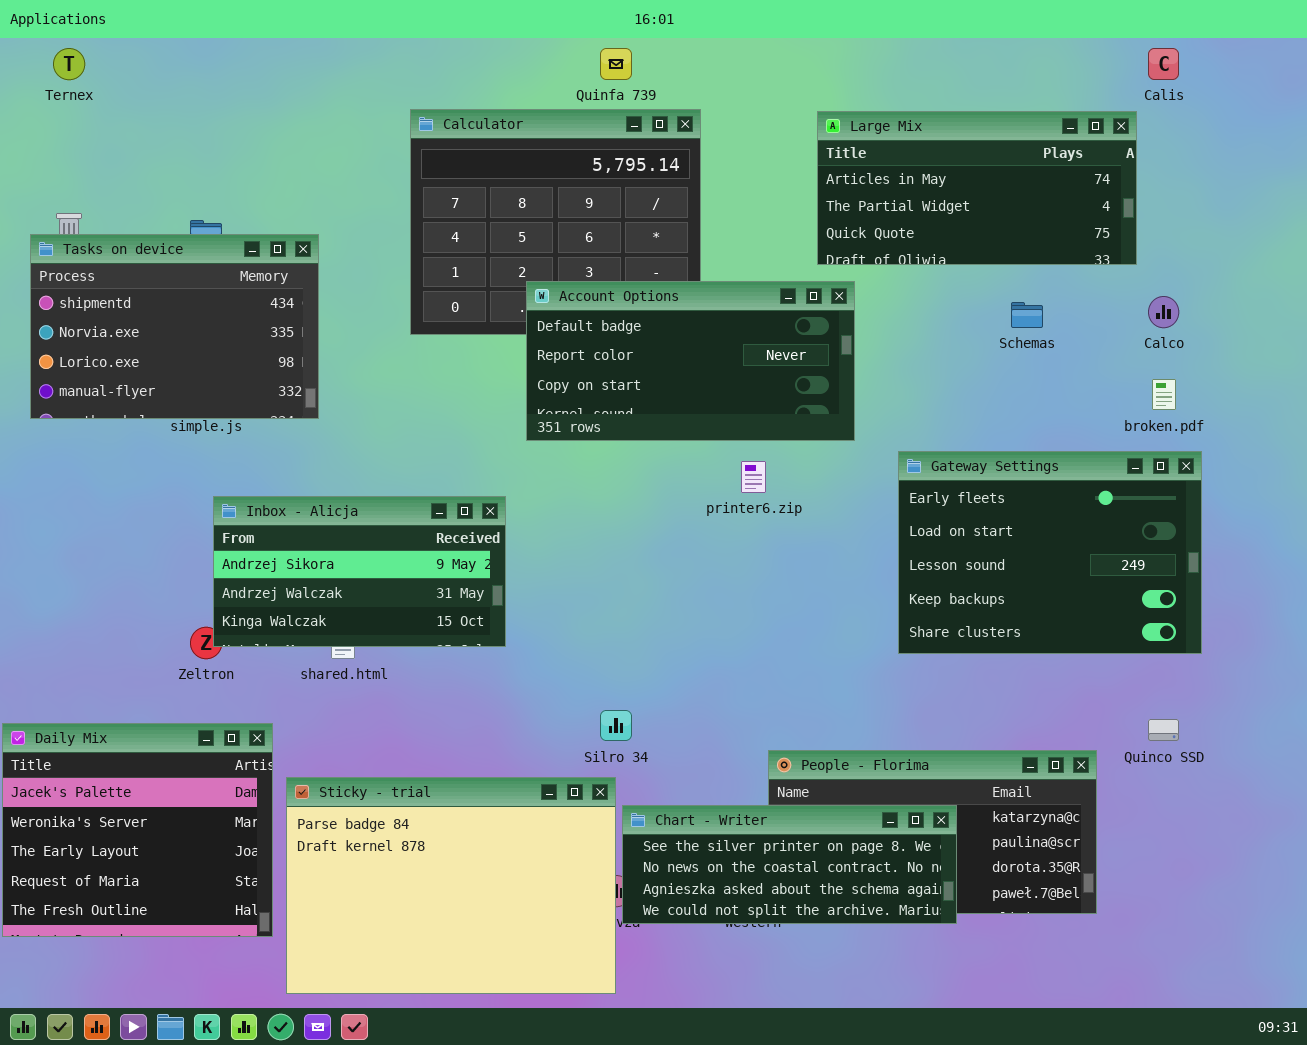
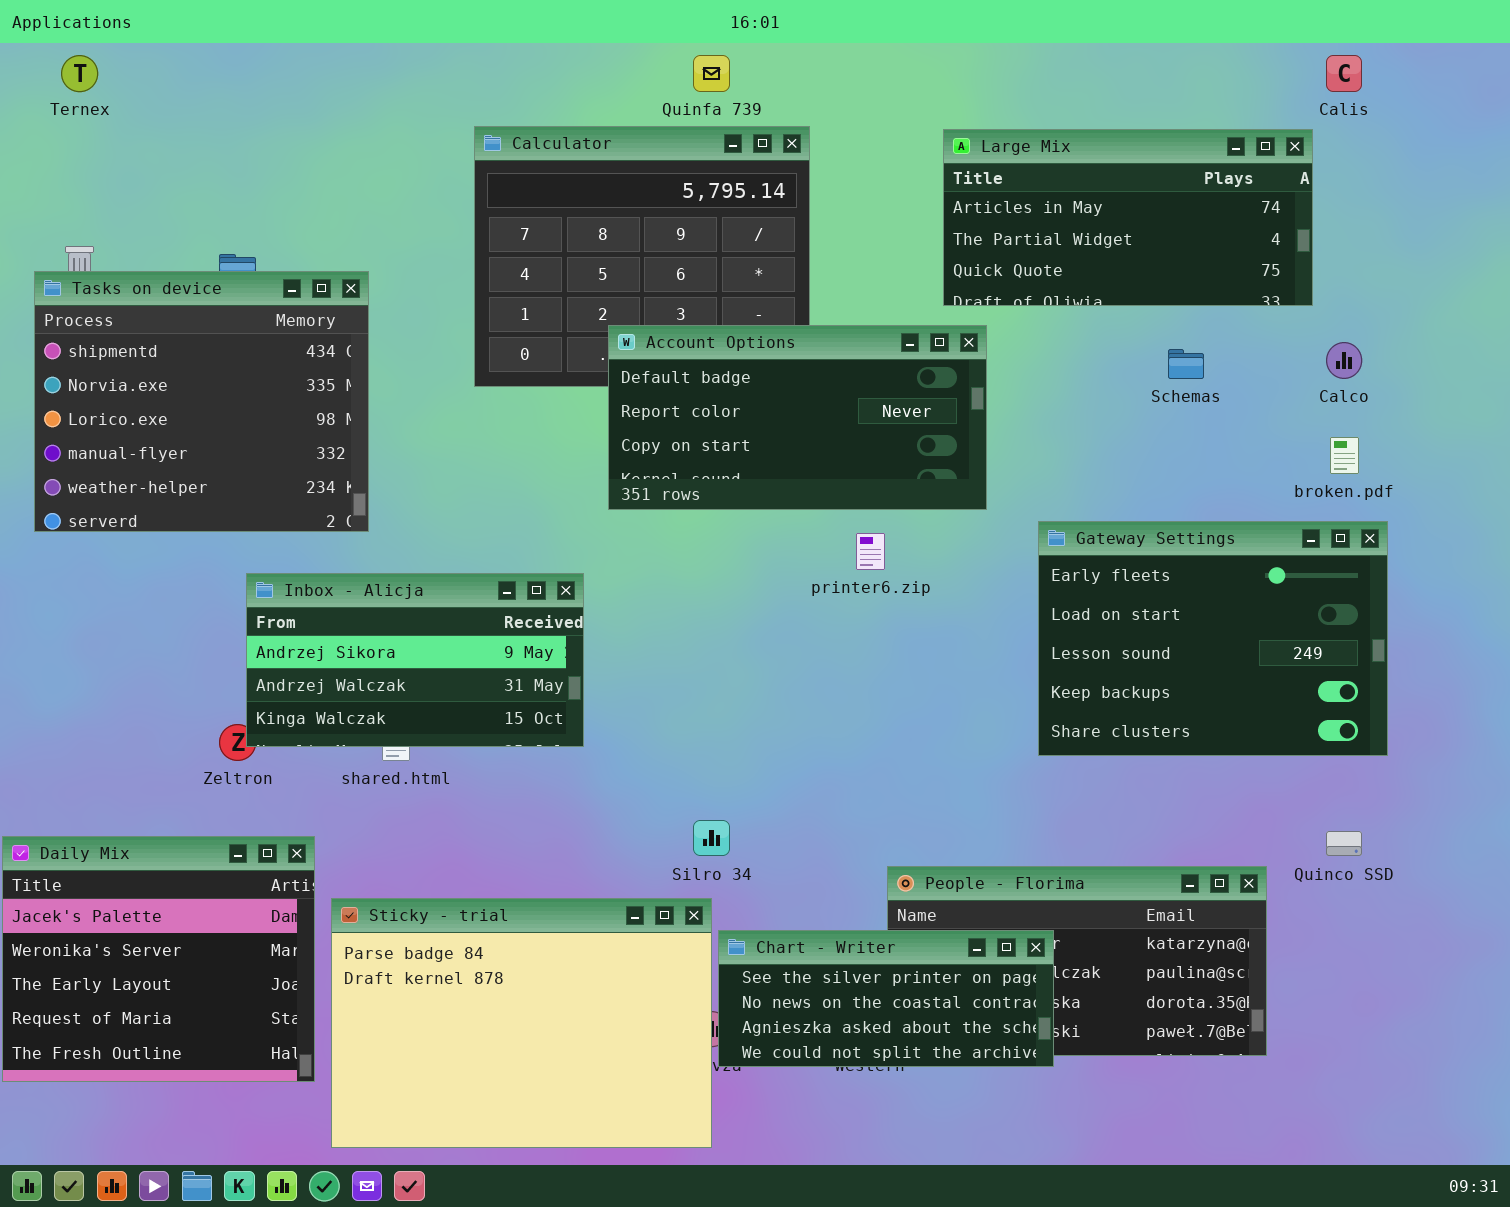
Tasks on device: [30,234,319,419] -> [34,271,369,532], resized
Chart - Writer: [622,805,957,924] -> [718,930,1054,1067], resized

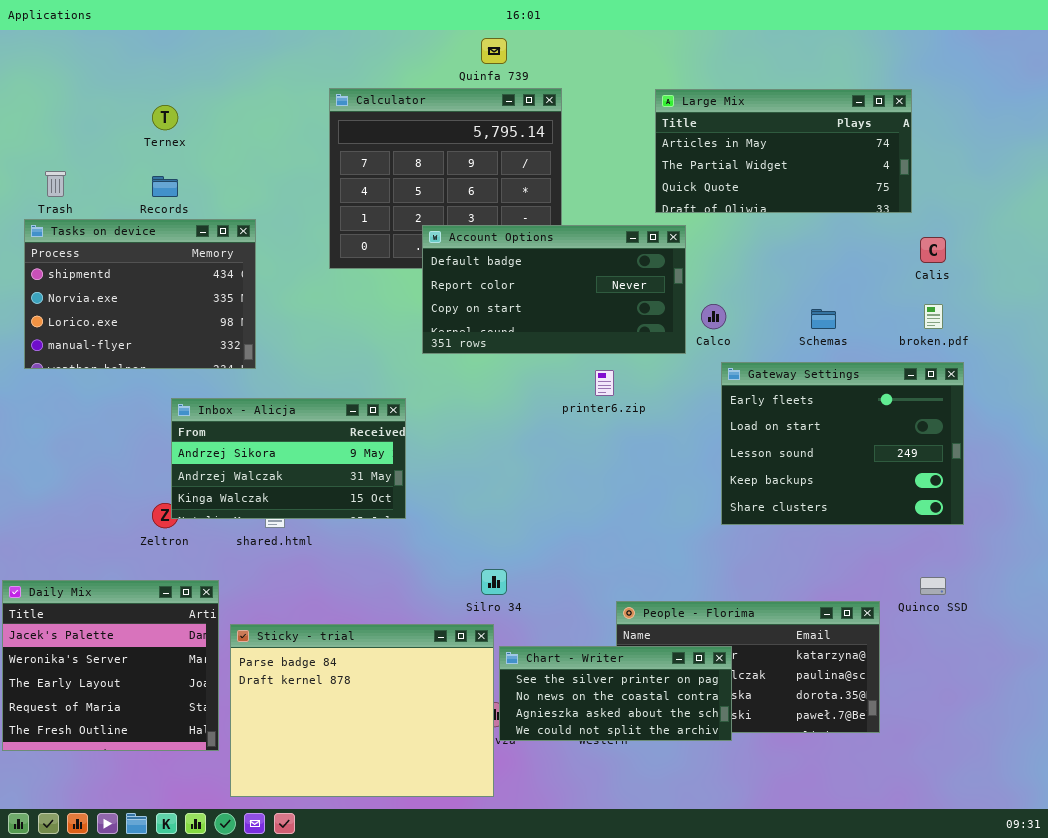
Ternex: [61,55,98,92] -> [152,105,178,130], moved
Calis: [1326,55,1362,92] -> [920,237,946,263], moved
Tasks on device: [34,271,369,532] -> [24,219,256,369], resized
Calco: [1326,342,1362,379] -> [701,304,726,329], moved
Schemas: [1168,349,1204,379] -> [811,309,836,329], moved

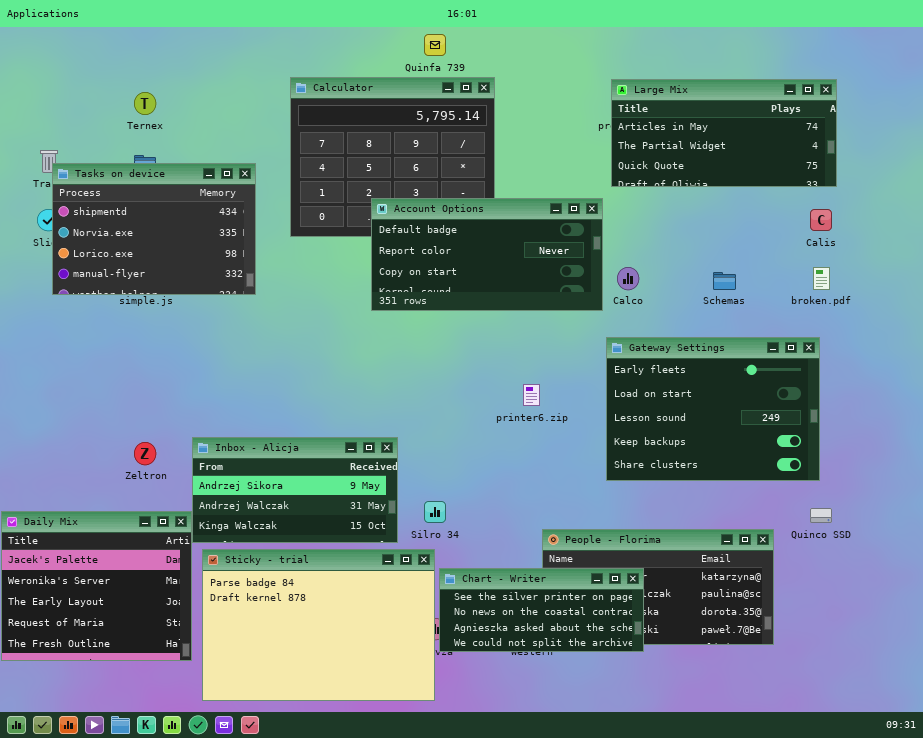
Large Mix: [655,89,912,213] -> [611,79,837,187], moved
Tasks on device: [24,219,256,369] -> [52,163,256,295], moved
Gateway Settings: [721,362,964,525] -> [606,337,820,481], moved
printer6.zip: [595,370,614,396] -> [523,384,540,406], moved
Inbox - Alicja: [171,398,406,519] -> [192,437,398,543], moved

